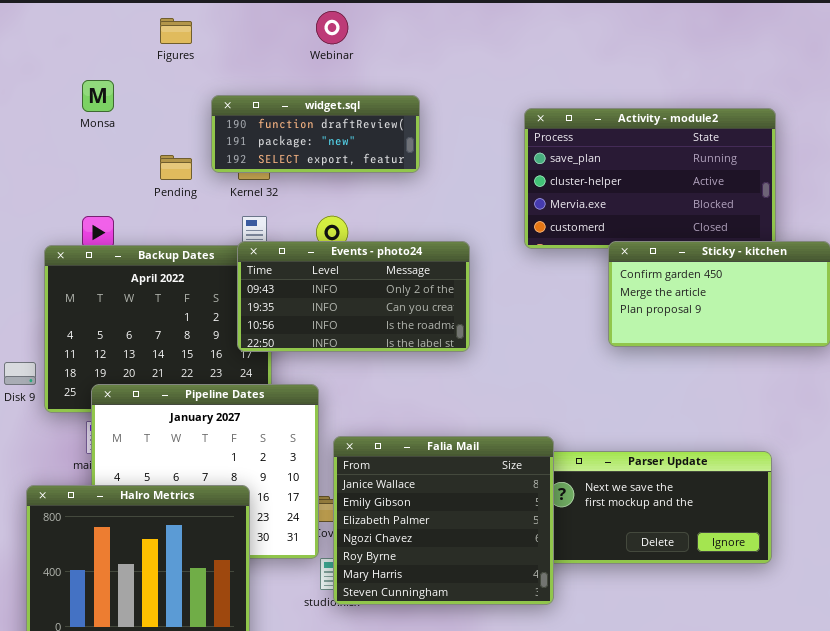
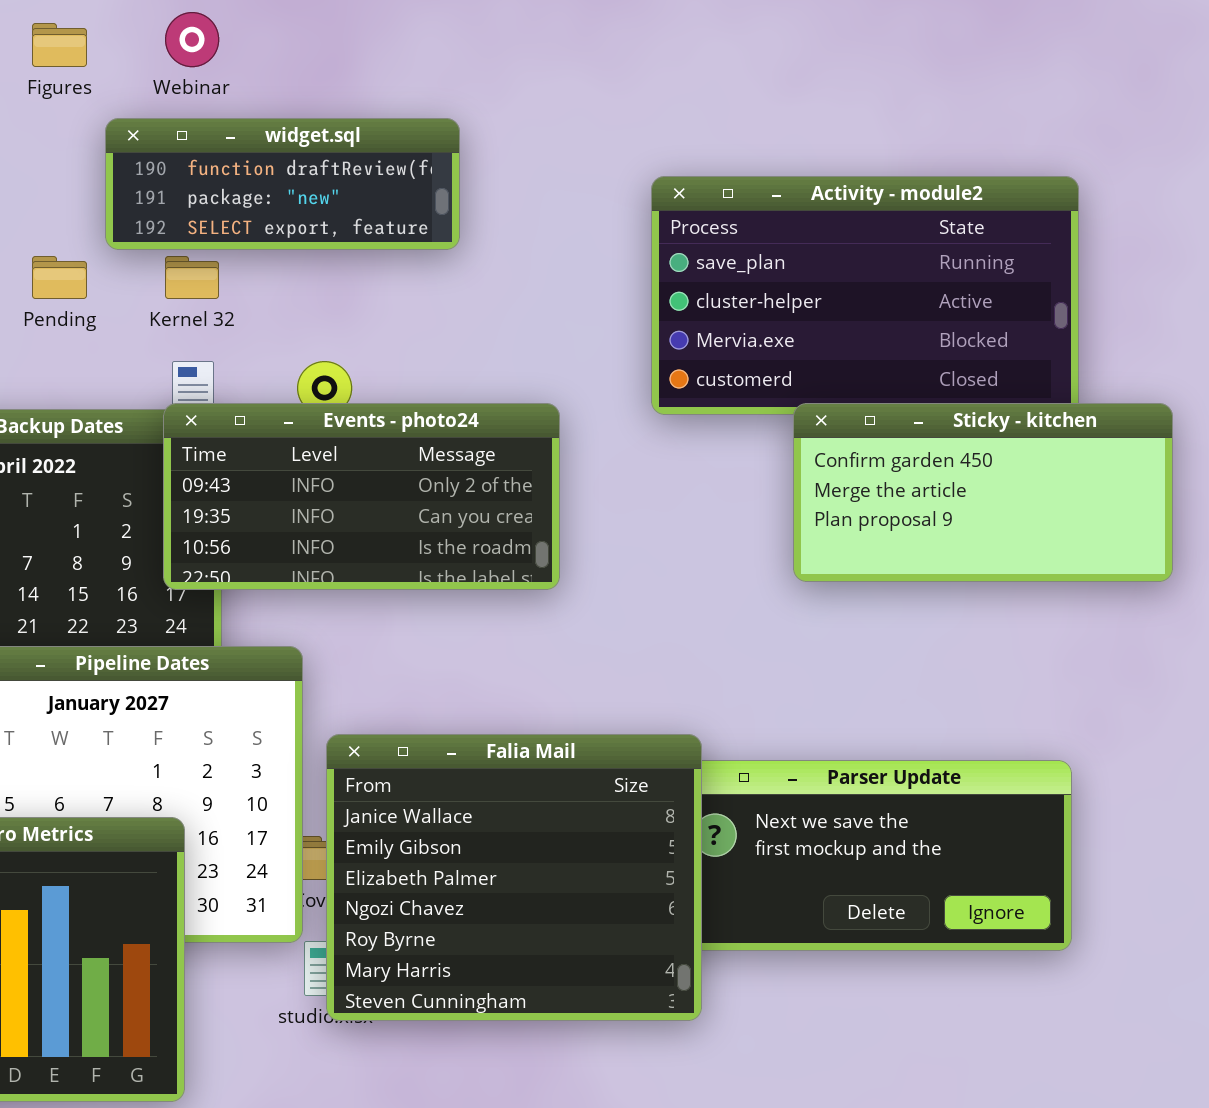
Webinar: [316,11,348,44] -> [165,12,219,67], moved
widget.sql: [211,95,420,173] -> [105,118,460,250], moved

